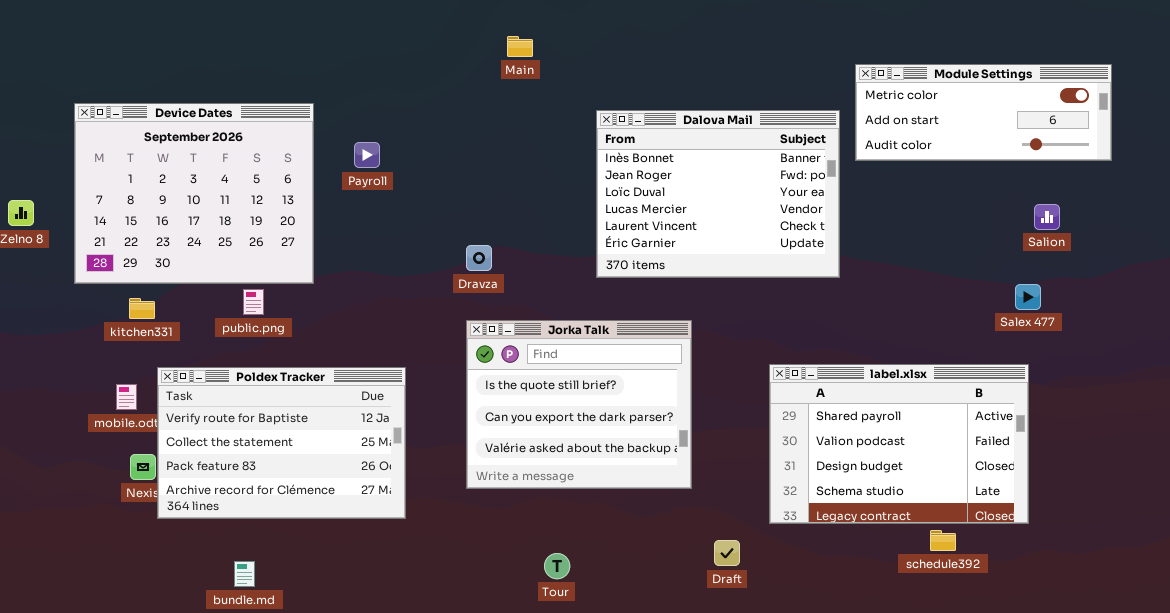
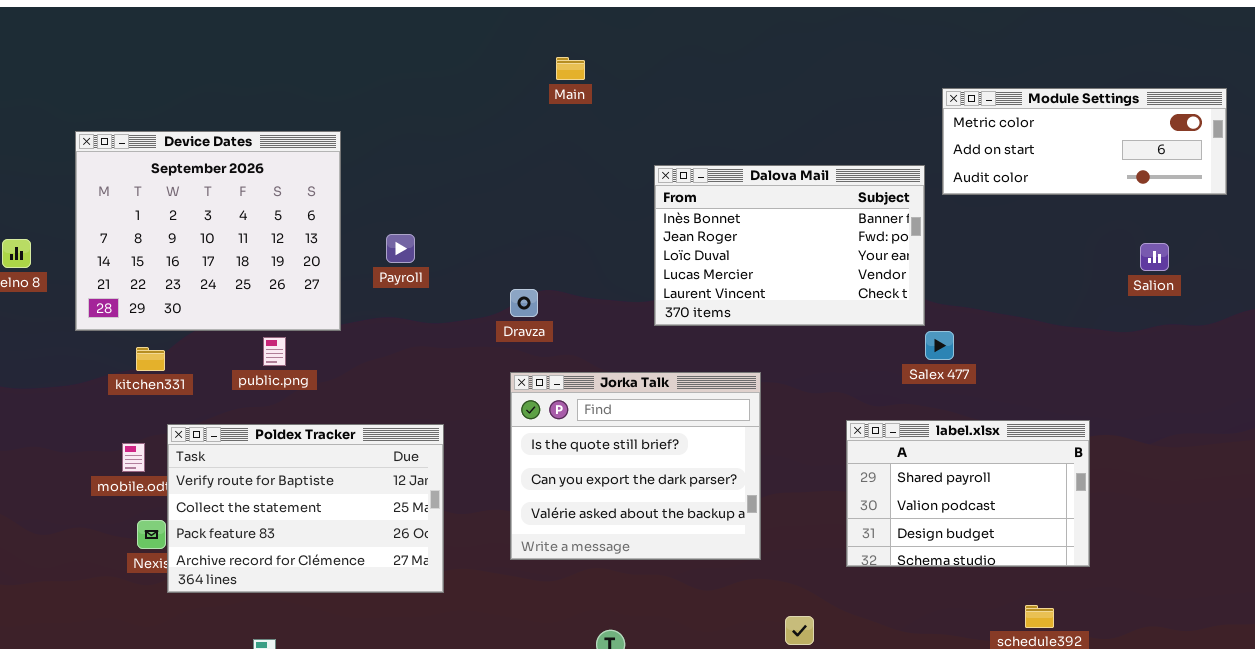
Dalova Mail: [596,110,840,278] -> [654,165,925,326], resized
Payroll: [354,142,380,168] -> [386,234,415,263], moved
Salex 477: [1015,284,1041,310] -> [925,331,954,360], moved
label.xlsx: [769,364,1029,524] -> [846,420,1090,567], resized

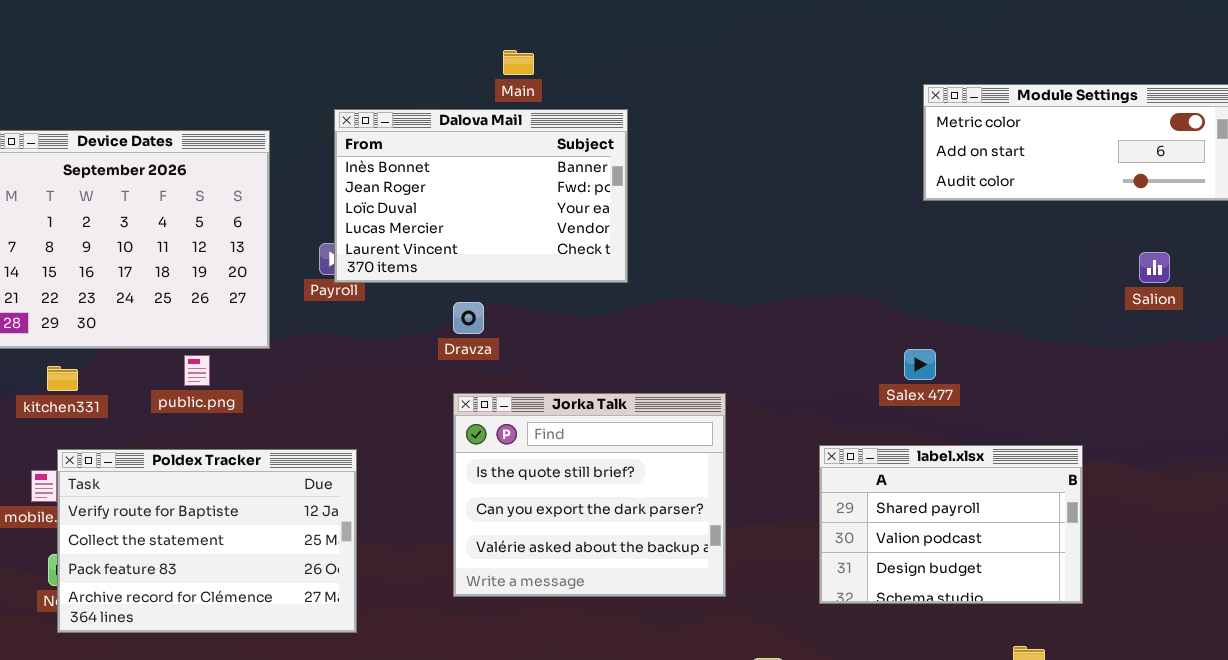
Dalova Mail: [654,165,925,326] -> [334,109,628,283], moved
Poldex Tracker: [167,424,444,593] -> [57,449,357,633], moved

